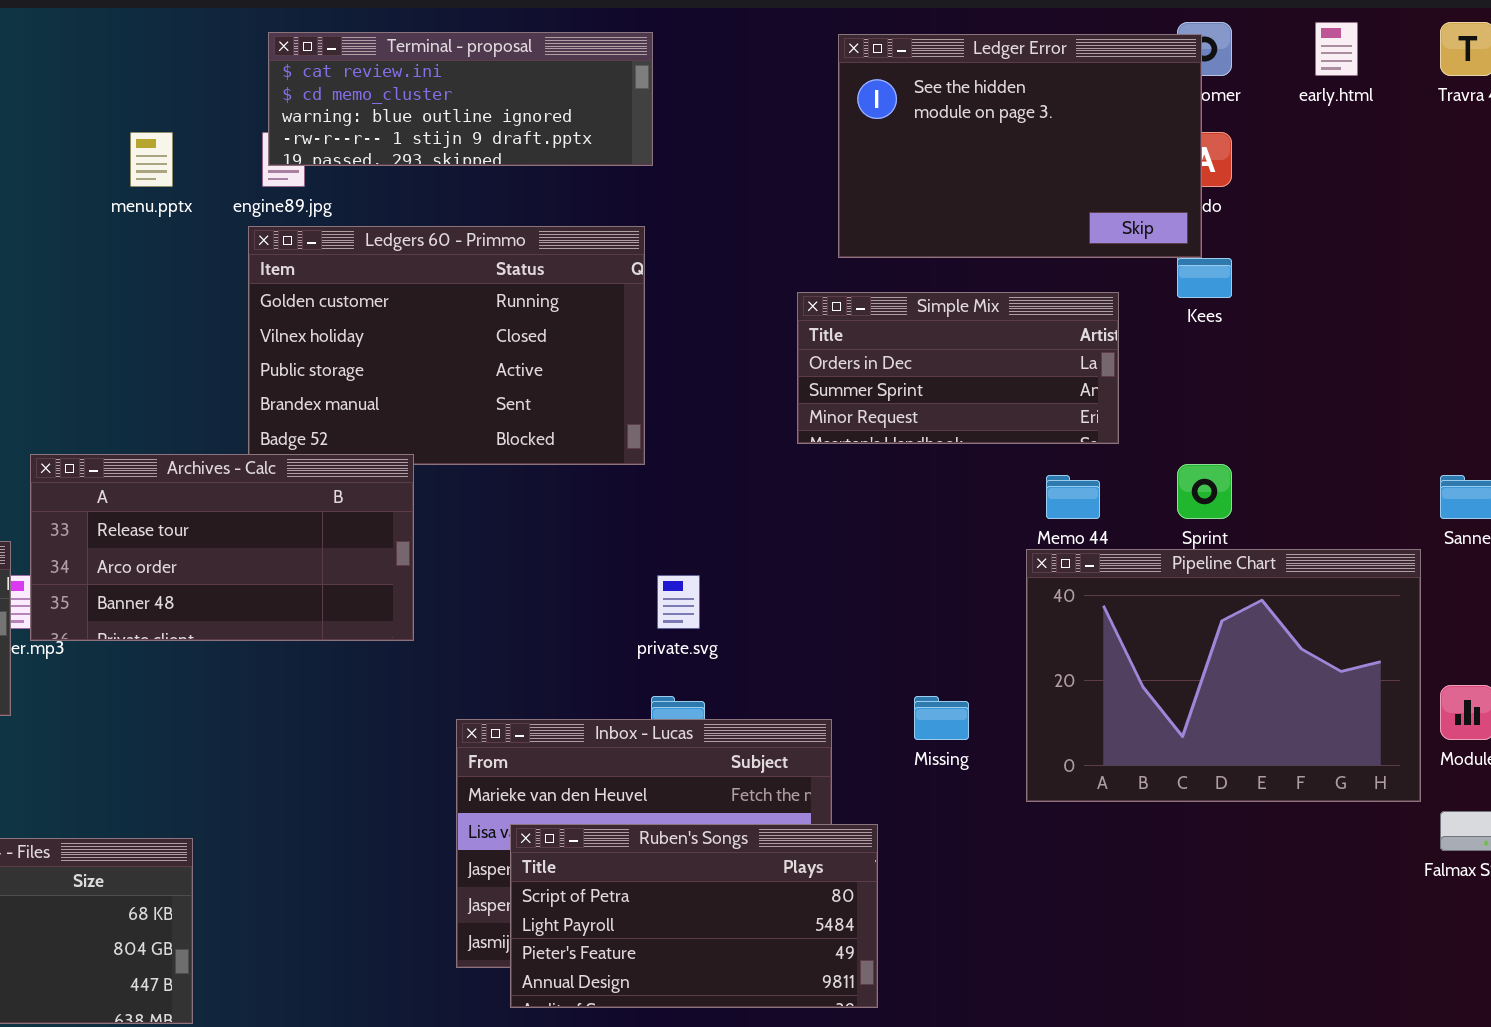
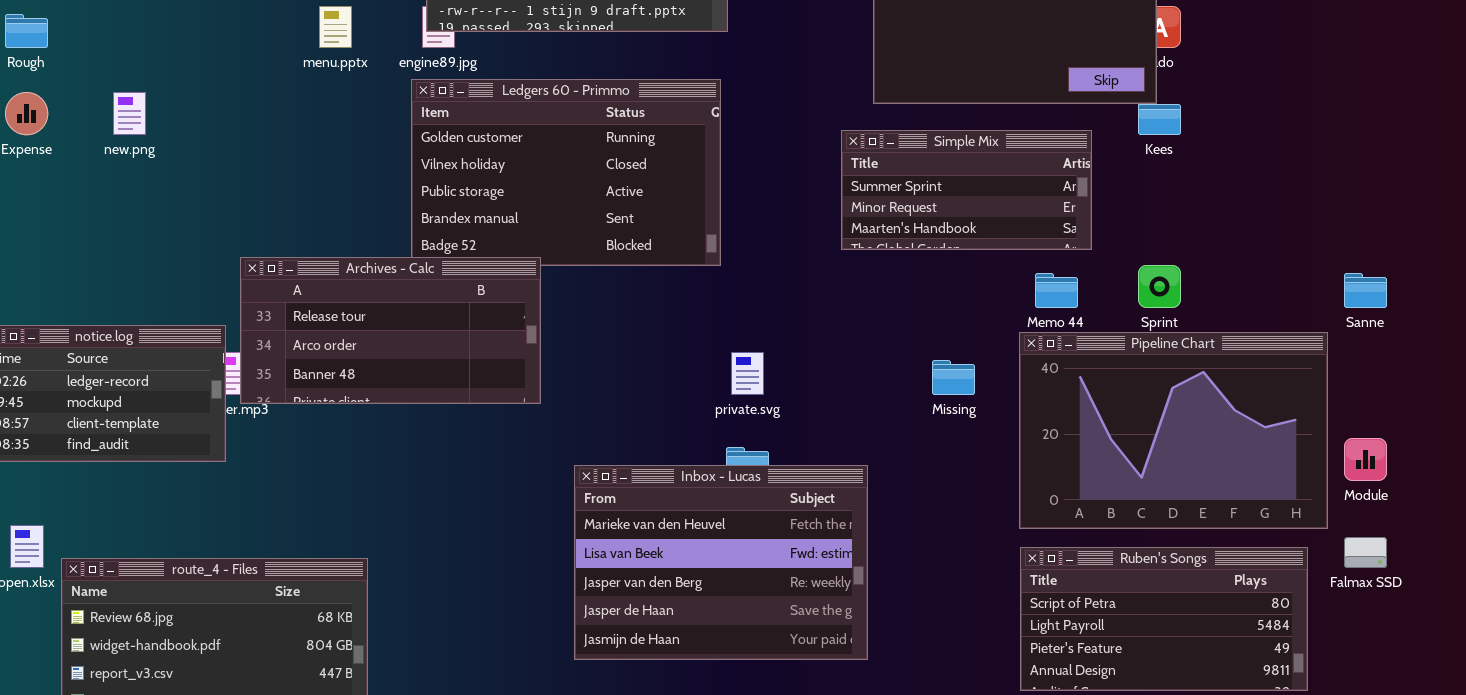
Simple Mix: [797,292,1119,444] -> [841,130,1092,250], scrolled down 1 row
Missing: [914,696,969,740] -> [932,360,975,395], moved
Ruben's Songs: [510,824,878,1008] -> [1020,547,1308,691], moved

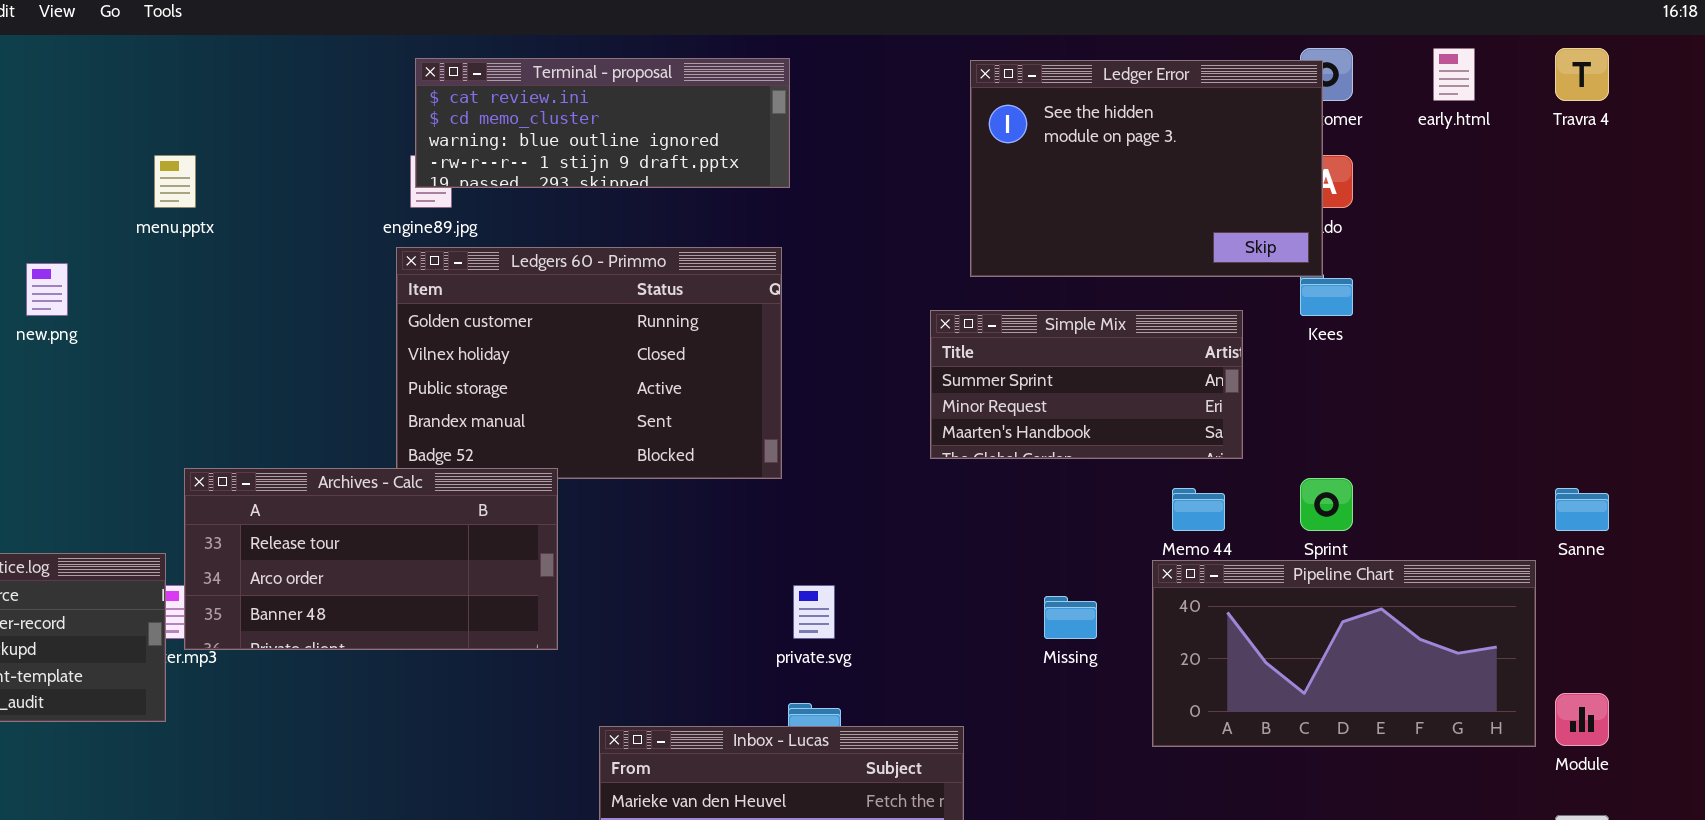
menu.pptx: [319,6,352,48] -> [154,155,196,208], moved
Pipeline Chart: [1019,332,1328,529] -> [1152,560,1536,747], resized

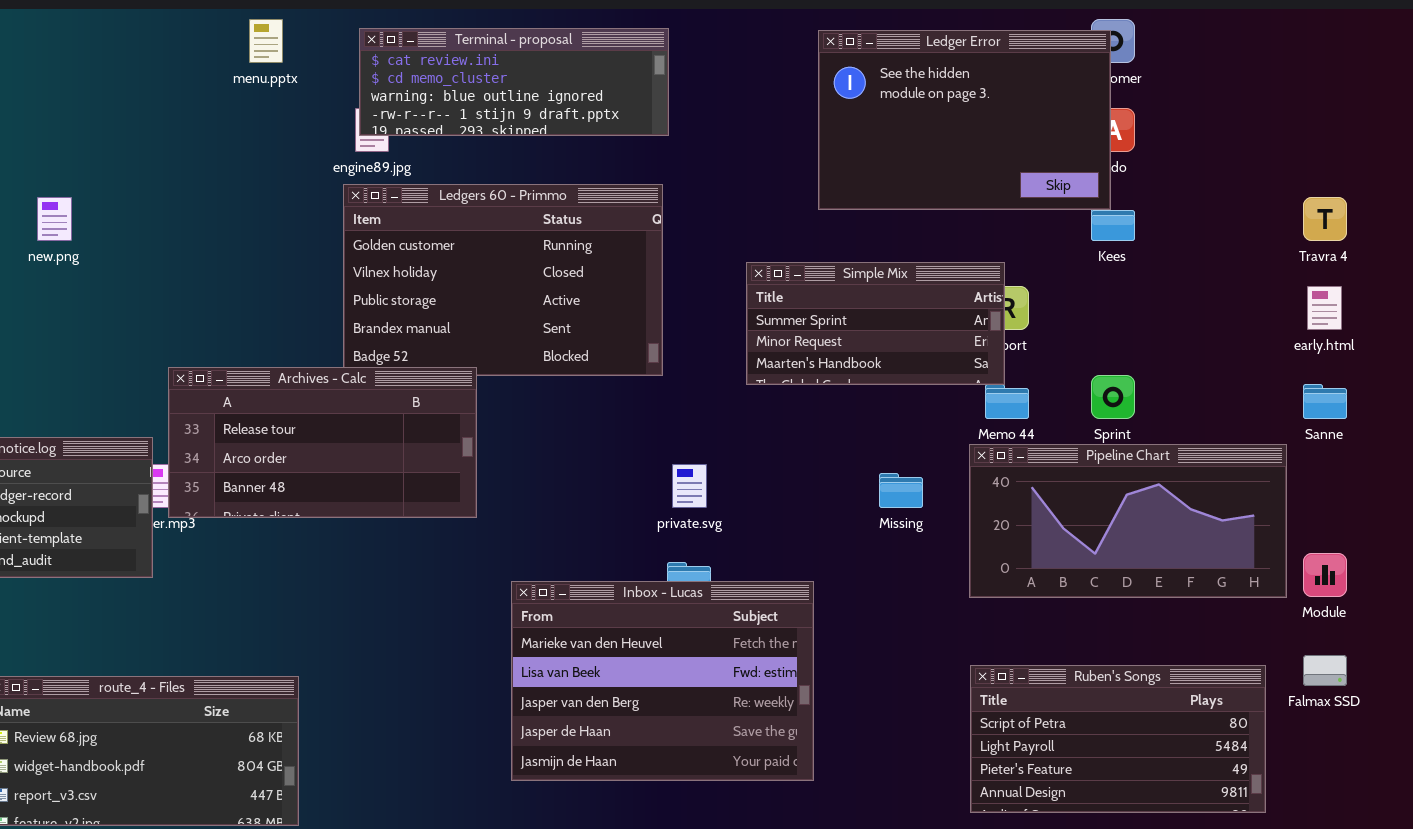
early.html: [1433,48,1475,101] -> [1307,286,1342,330], moved
Travra 4: [1555,48,1609,101] -> [1303,197,1347,241], moved
menu.pptx: [154,155,196,208] -> [249,19,283,63], moved
Simple Mix: [930,310,1243,459] -> [746,262,1005,385], moved

